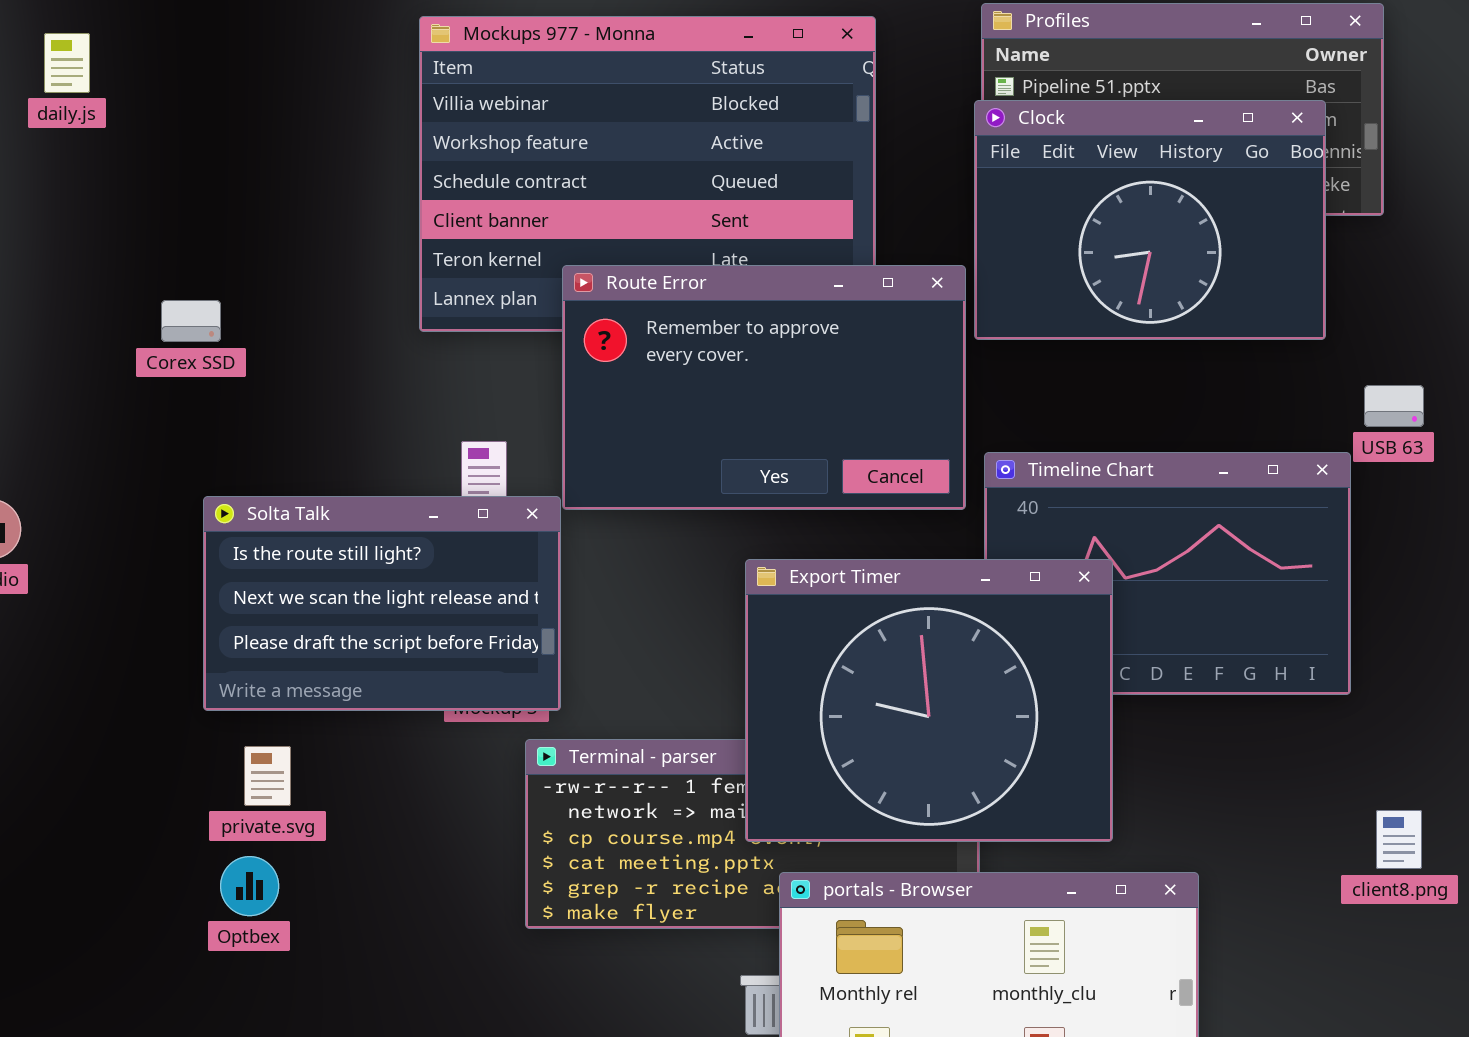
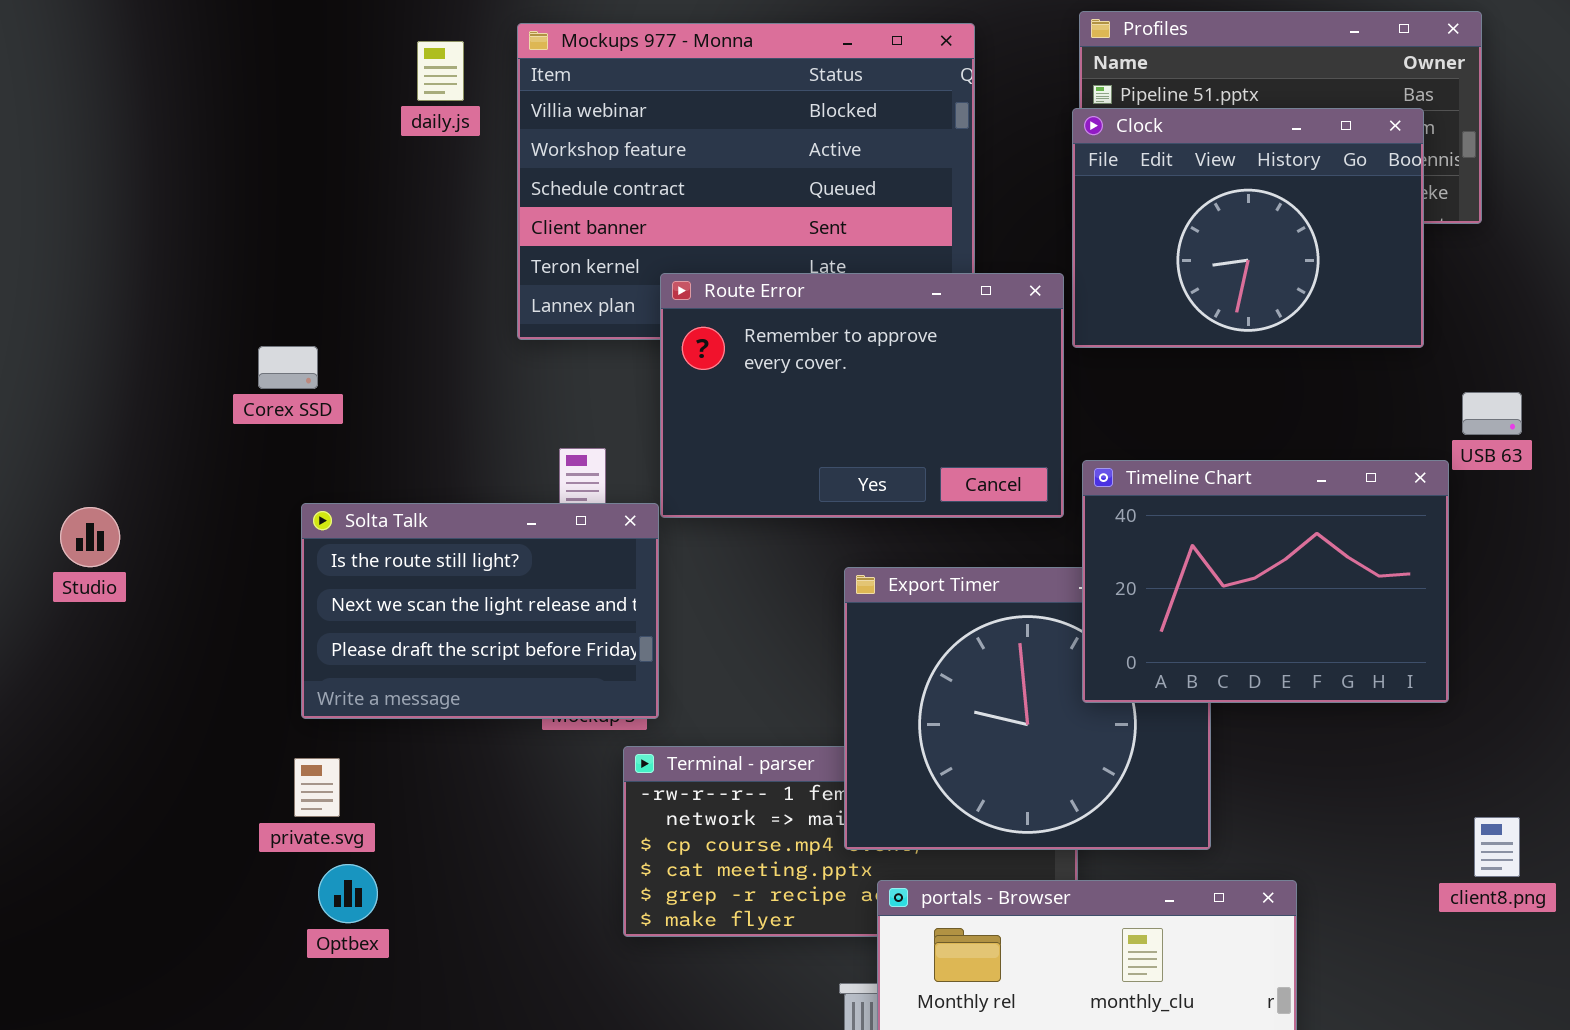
daily.js: [44,33,90,93] -> [417,41,464,101], moved
Corex SSD: [161,300,221,342] -> [258,346,318,389], moved
Timeline Chart: [984,452,1351,695] -> [1082,460,1449,703], raised
private.svg: [244,746,291,806] -> [294,758,340,817], moved

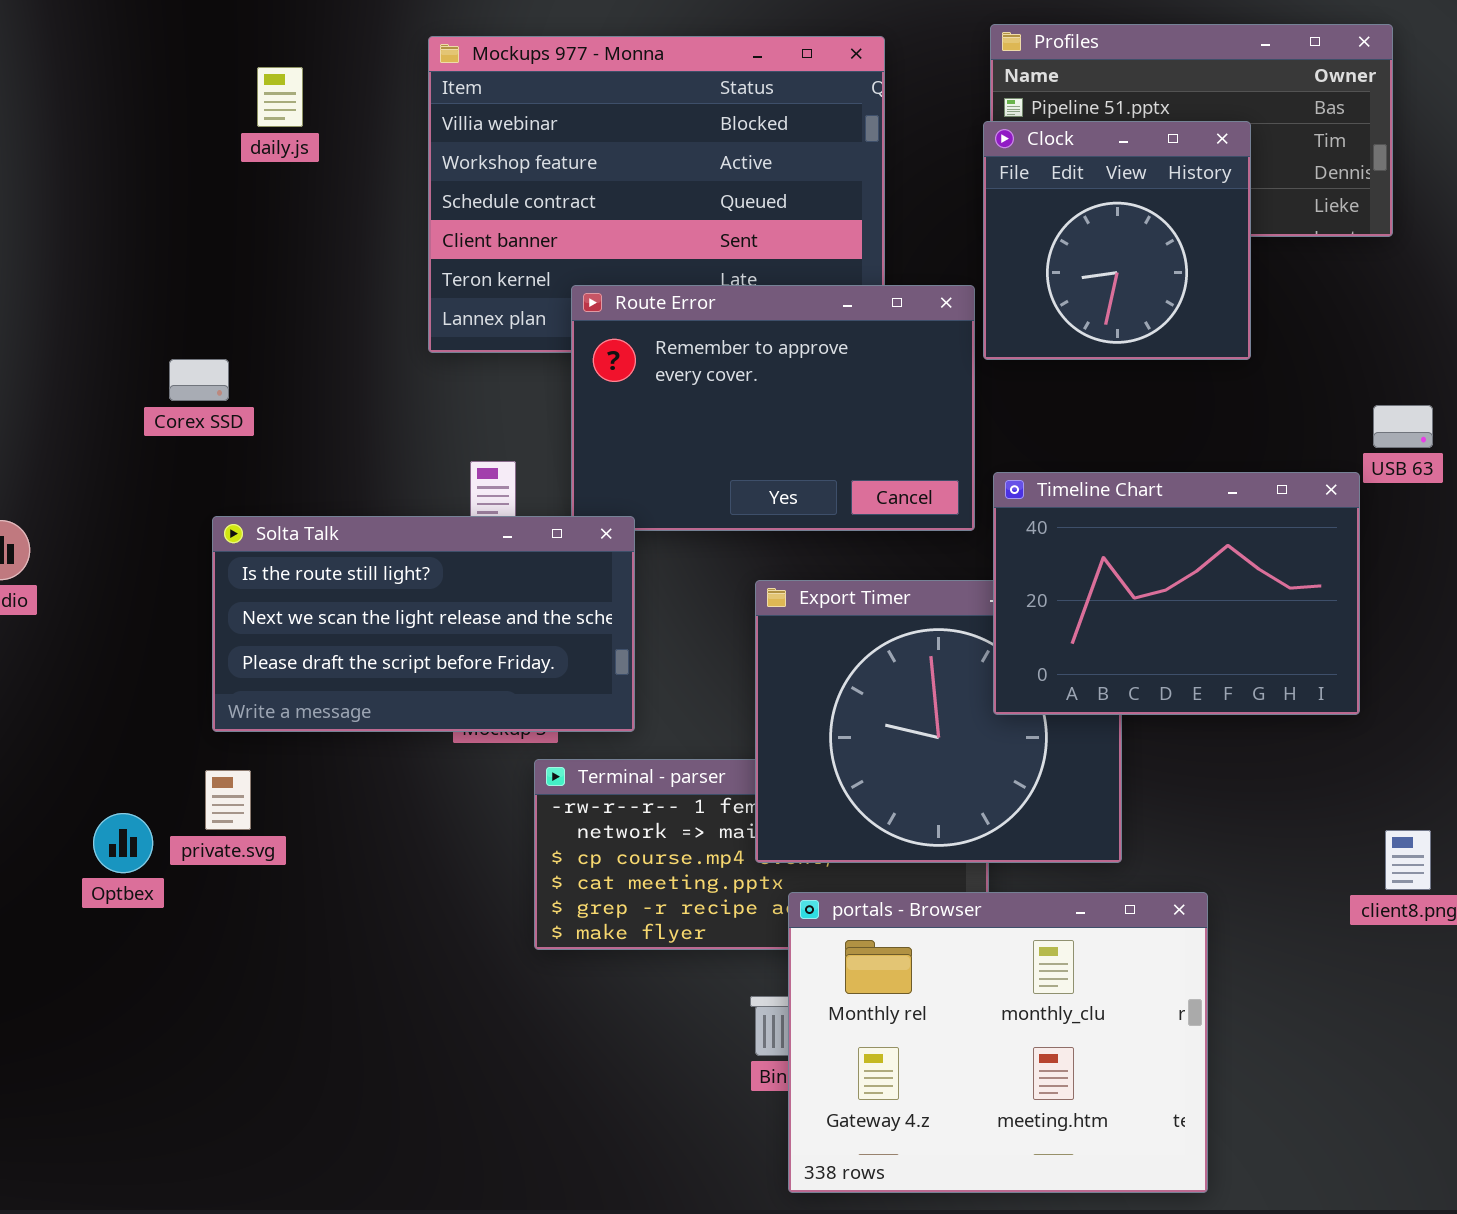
daily.js: [417,41,464,101] -> [257,67,303,127], moved
Clock: [1072,108,1424,348] -> [983,121,1251,360], resized
Solta Talk: [301,503,659,719] -> [212,516,635,732], resized
Optbex: [318,864,378,923] -> [93,813,153,873], moved

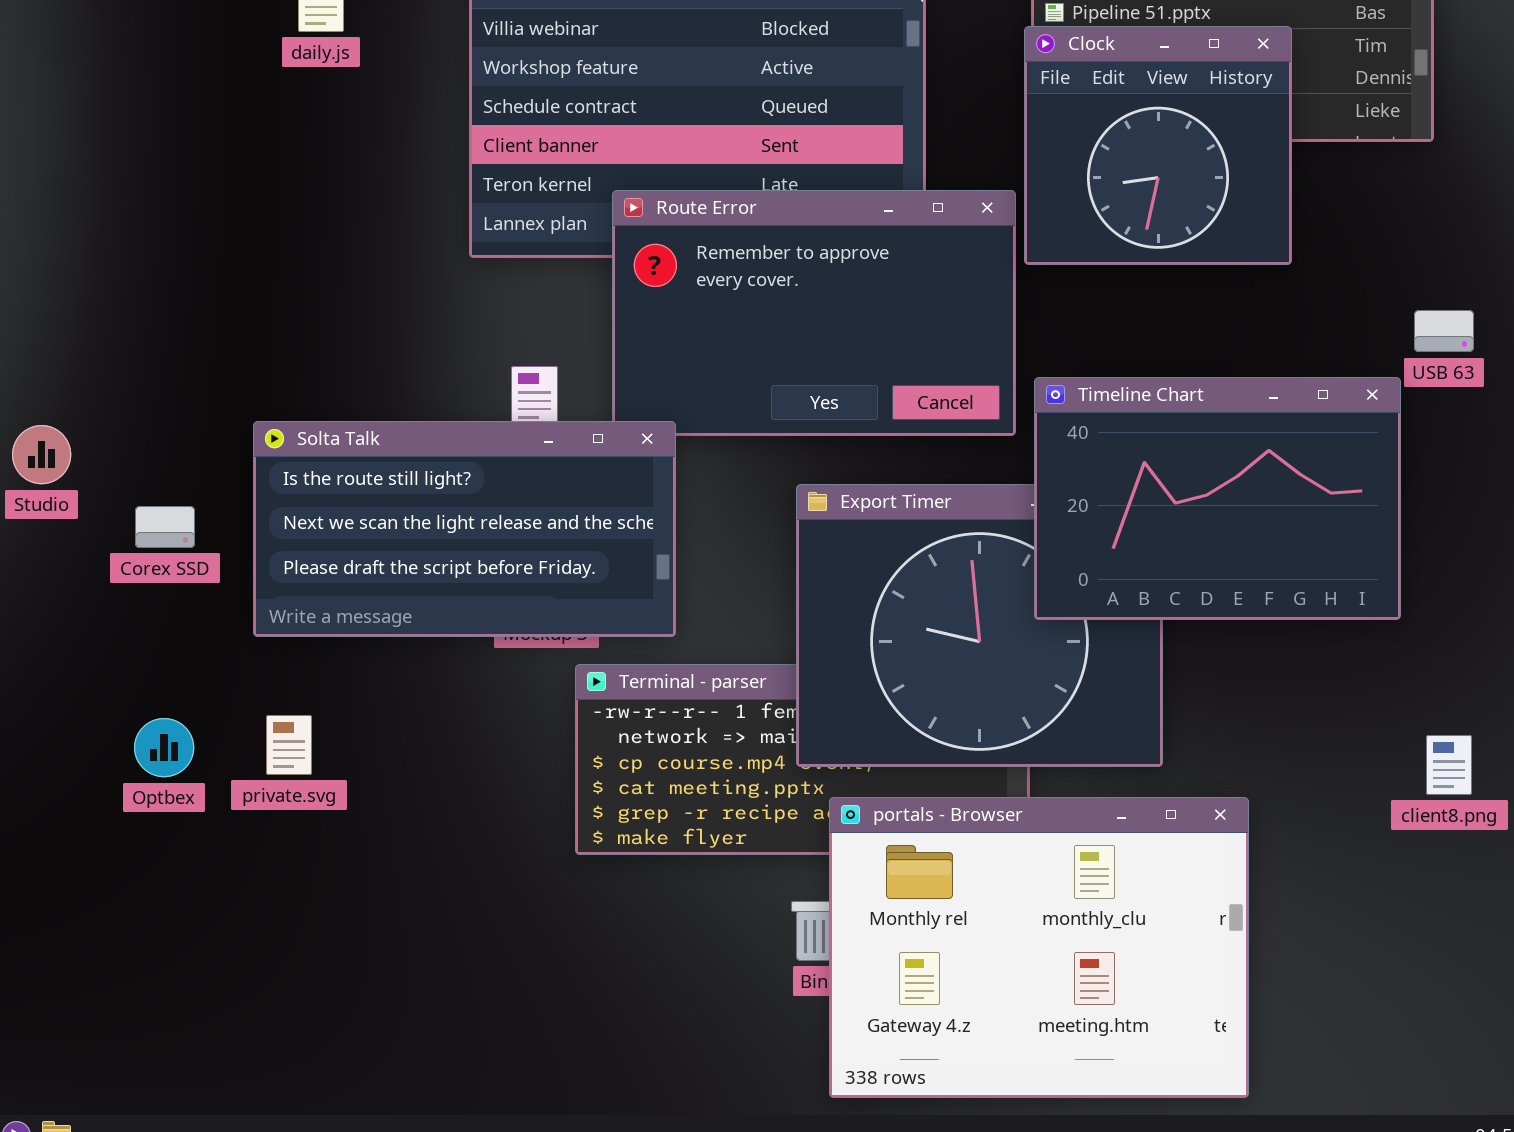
Corex SSD: [169,359,229,401] -> [135,506,195,548], moved
private.svg: [205,770,251,830] -> [266,715,312,775], moved

